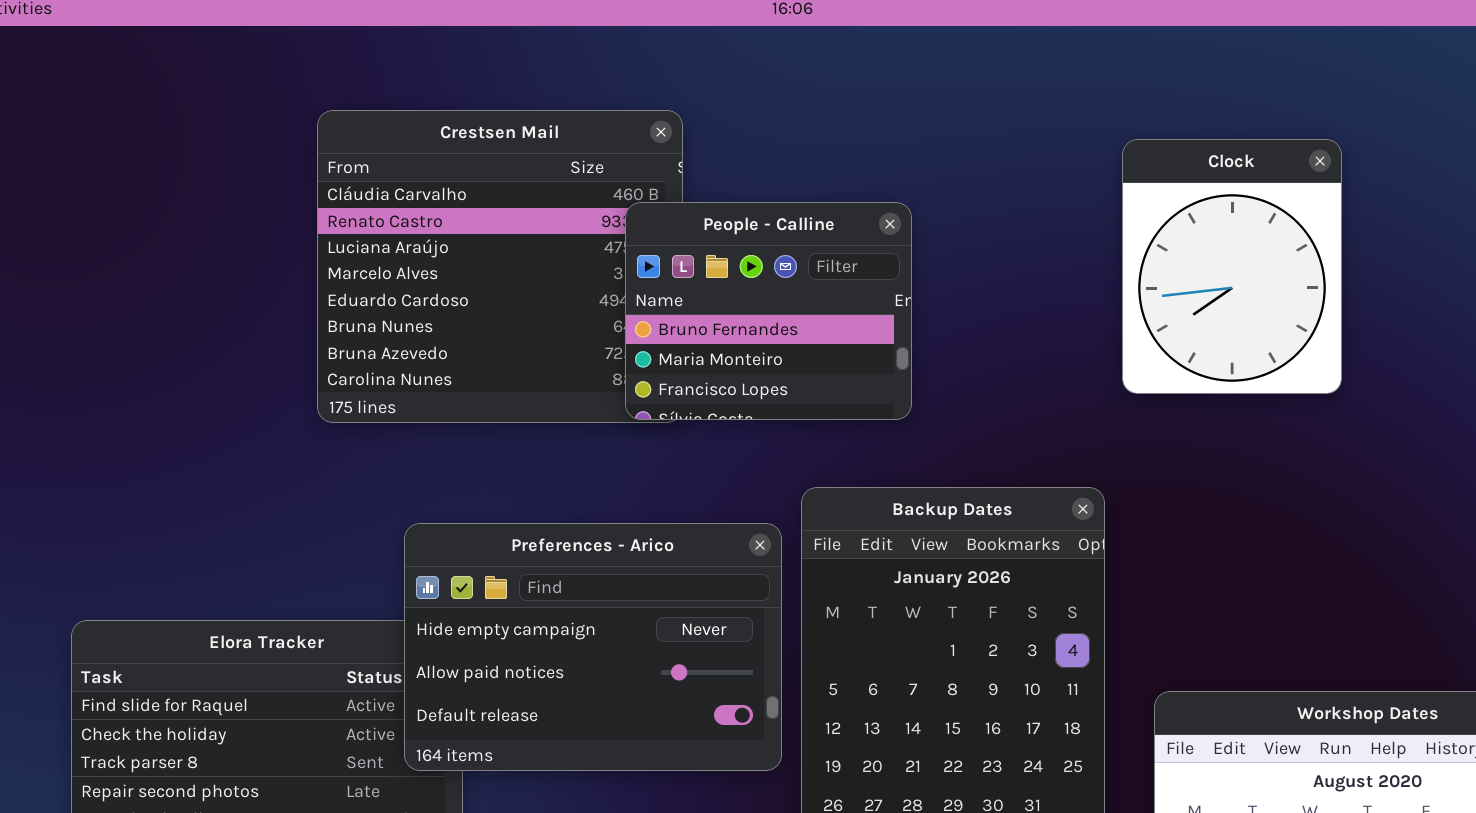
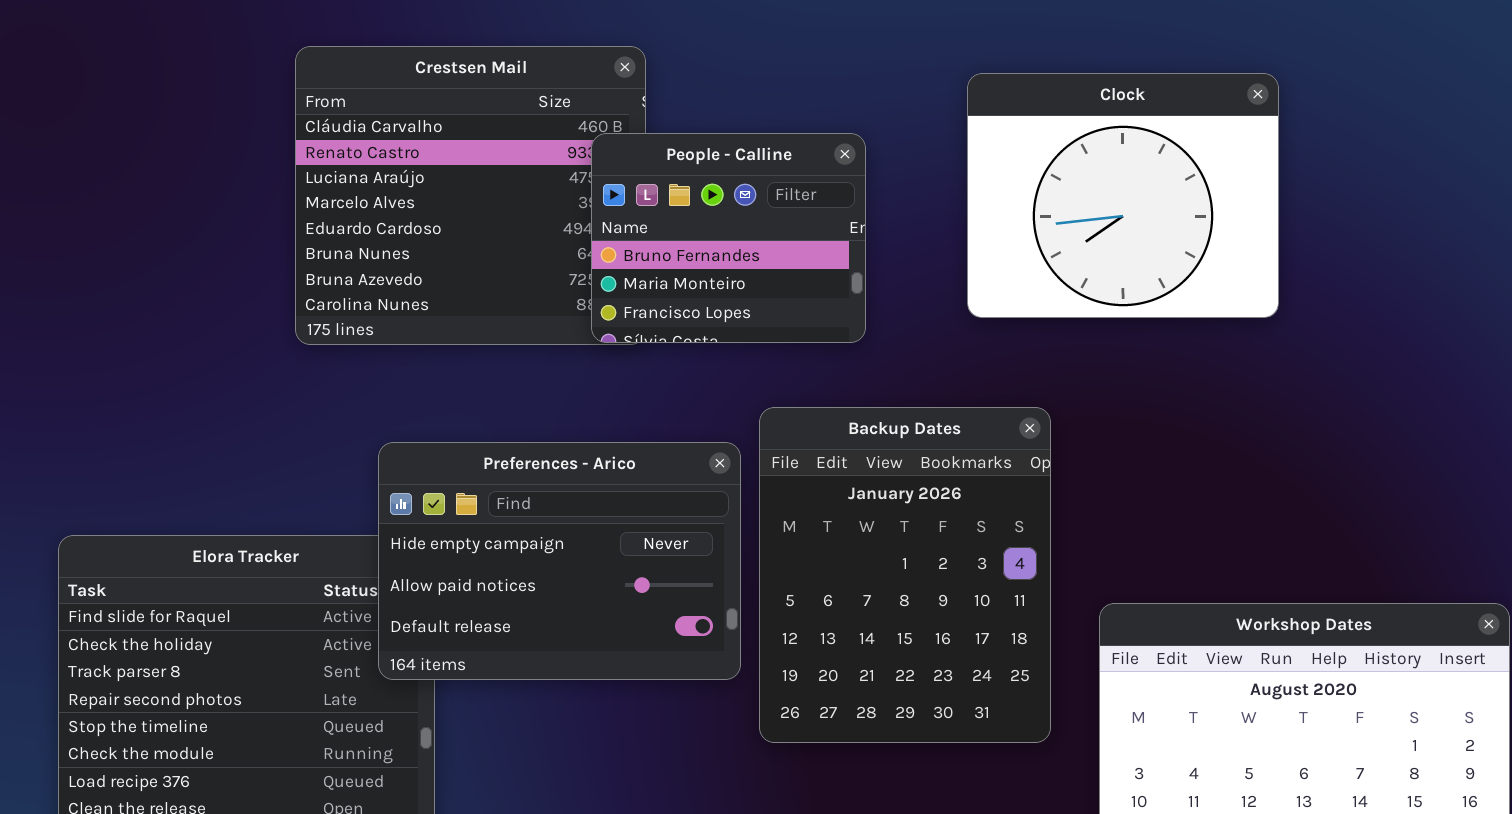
Clock: [1122,139,1342,394] -> [967,73,1279,318], resized

